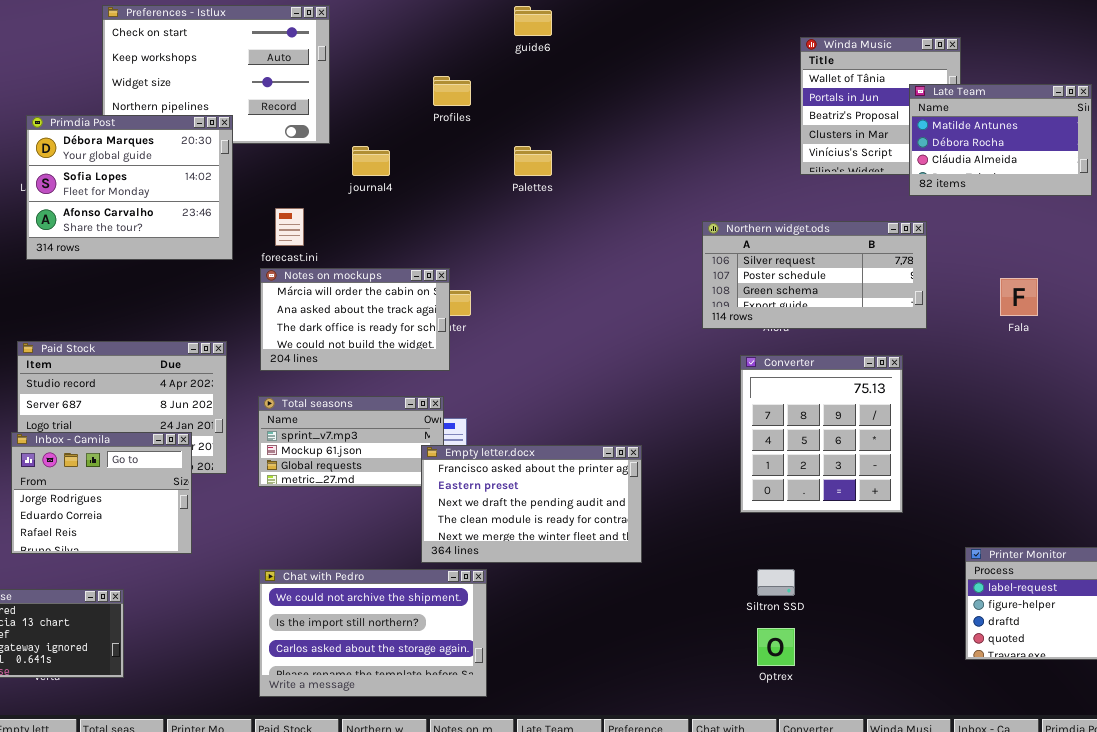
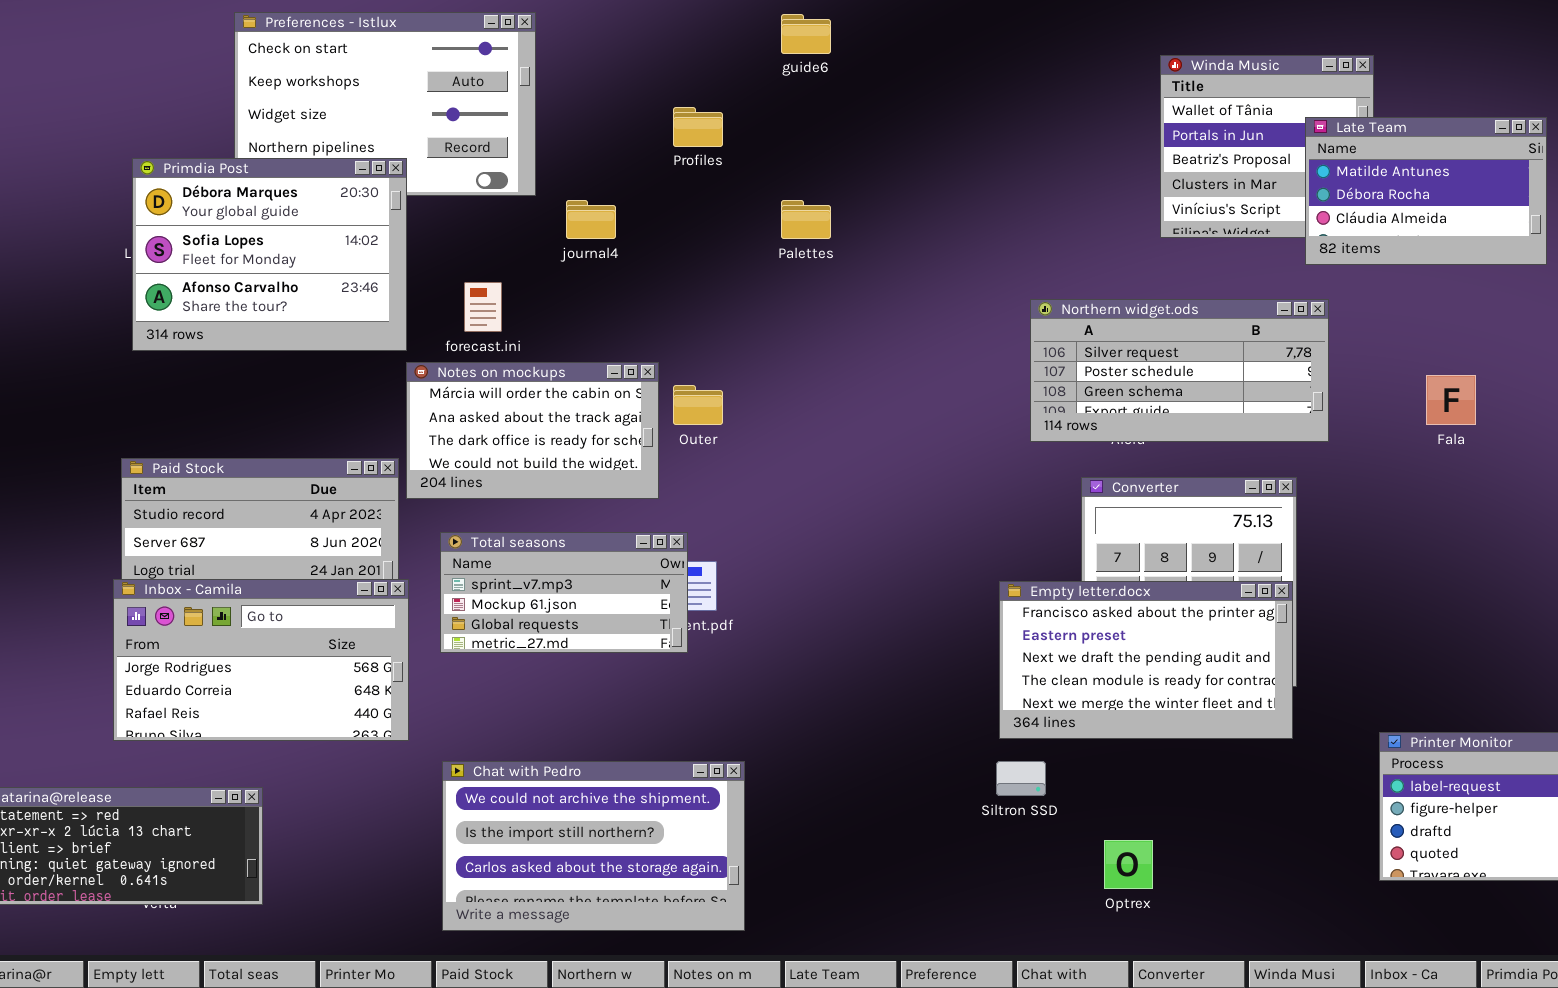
Notes on mockups: [260,268,450,371] -> [406,362,659,499], moved
Inbox - Camila: [11,432,192,554] -> [113,579,409,741], resized
Empty letter.docx: [421,445,642,563] -> [999,581,1293,739], moved
Siltron SSD: [757,569,795,596] -> [996,761,1046,796], moved

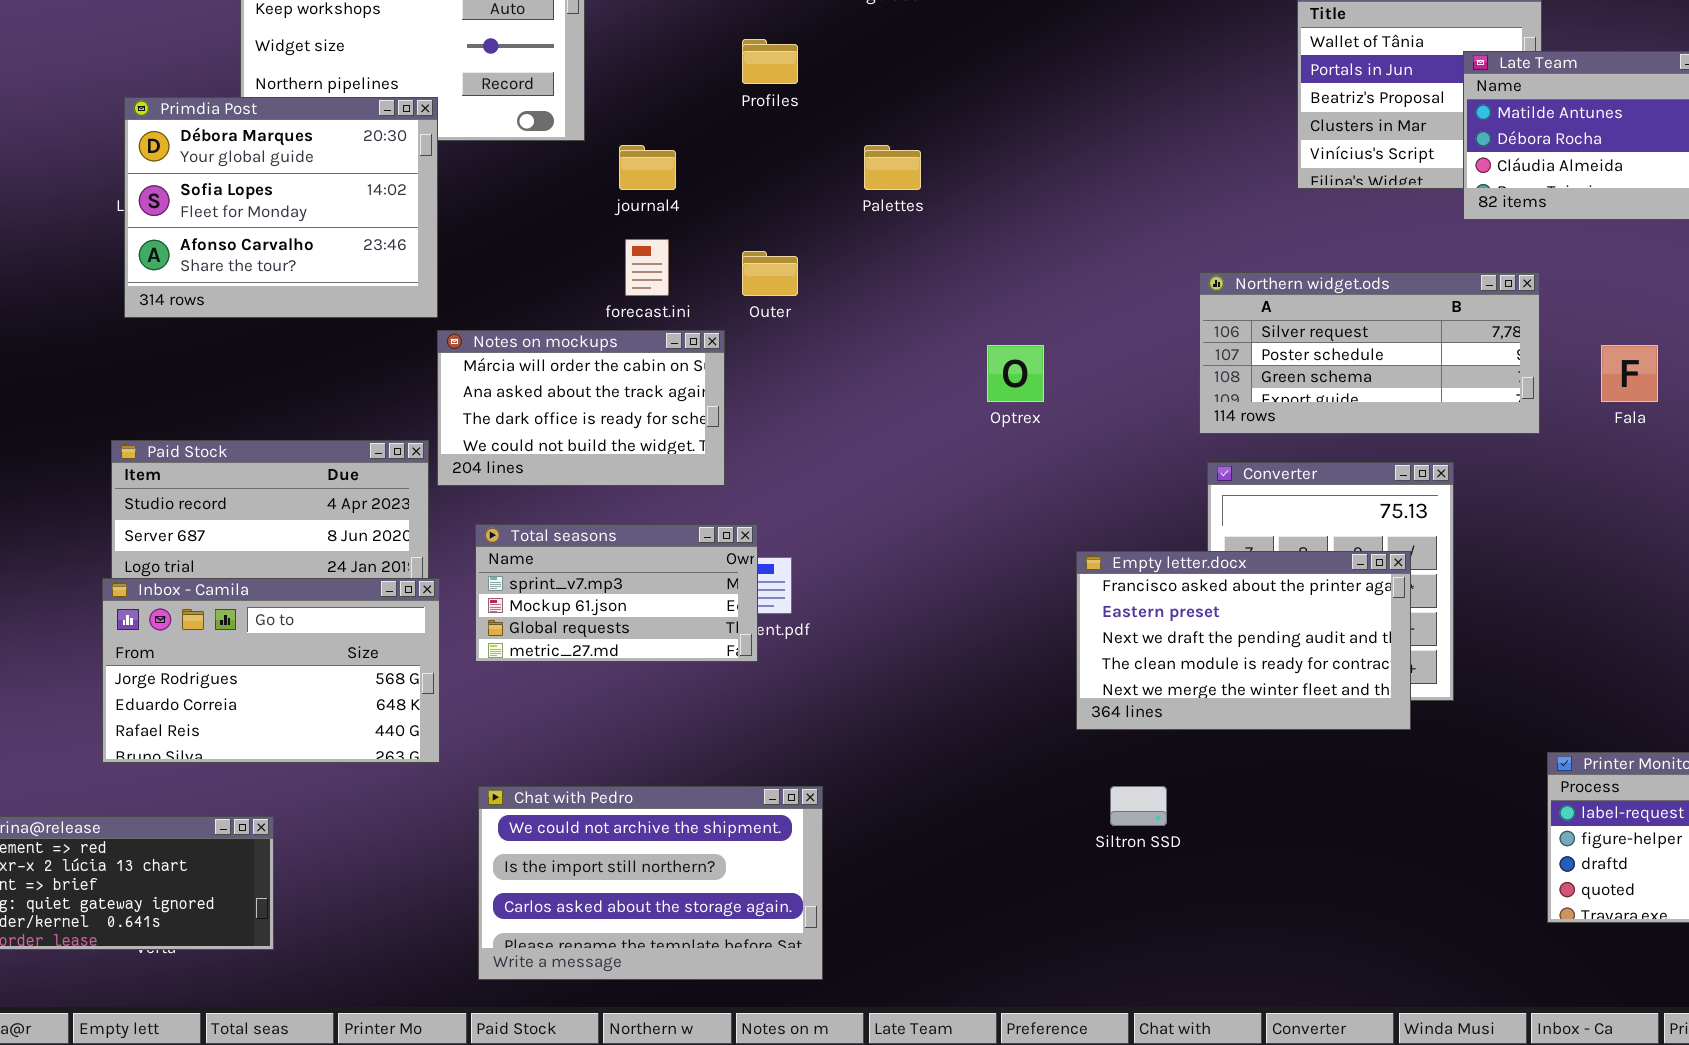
forecast.ini: [464,282,502,332] -> [625,239,669,296], moved
Northern widget.ods: [1030,299,1329,442] -> [1199,272,1540,434], moved
Outer: [673,385,723,425] -> [742,251,798,296], moved
Empty letter.docx: [999,581,1293,739] -> [1076,551,1411,730], moved
Optrex: [1104,840,1153,889] -> [987,345,1044,402], moved

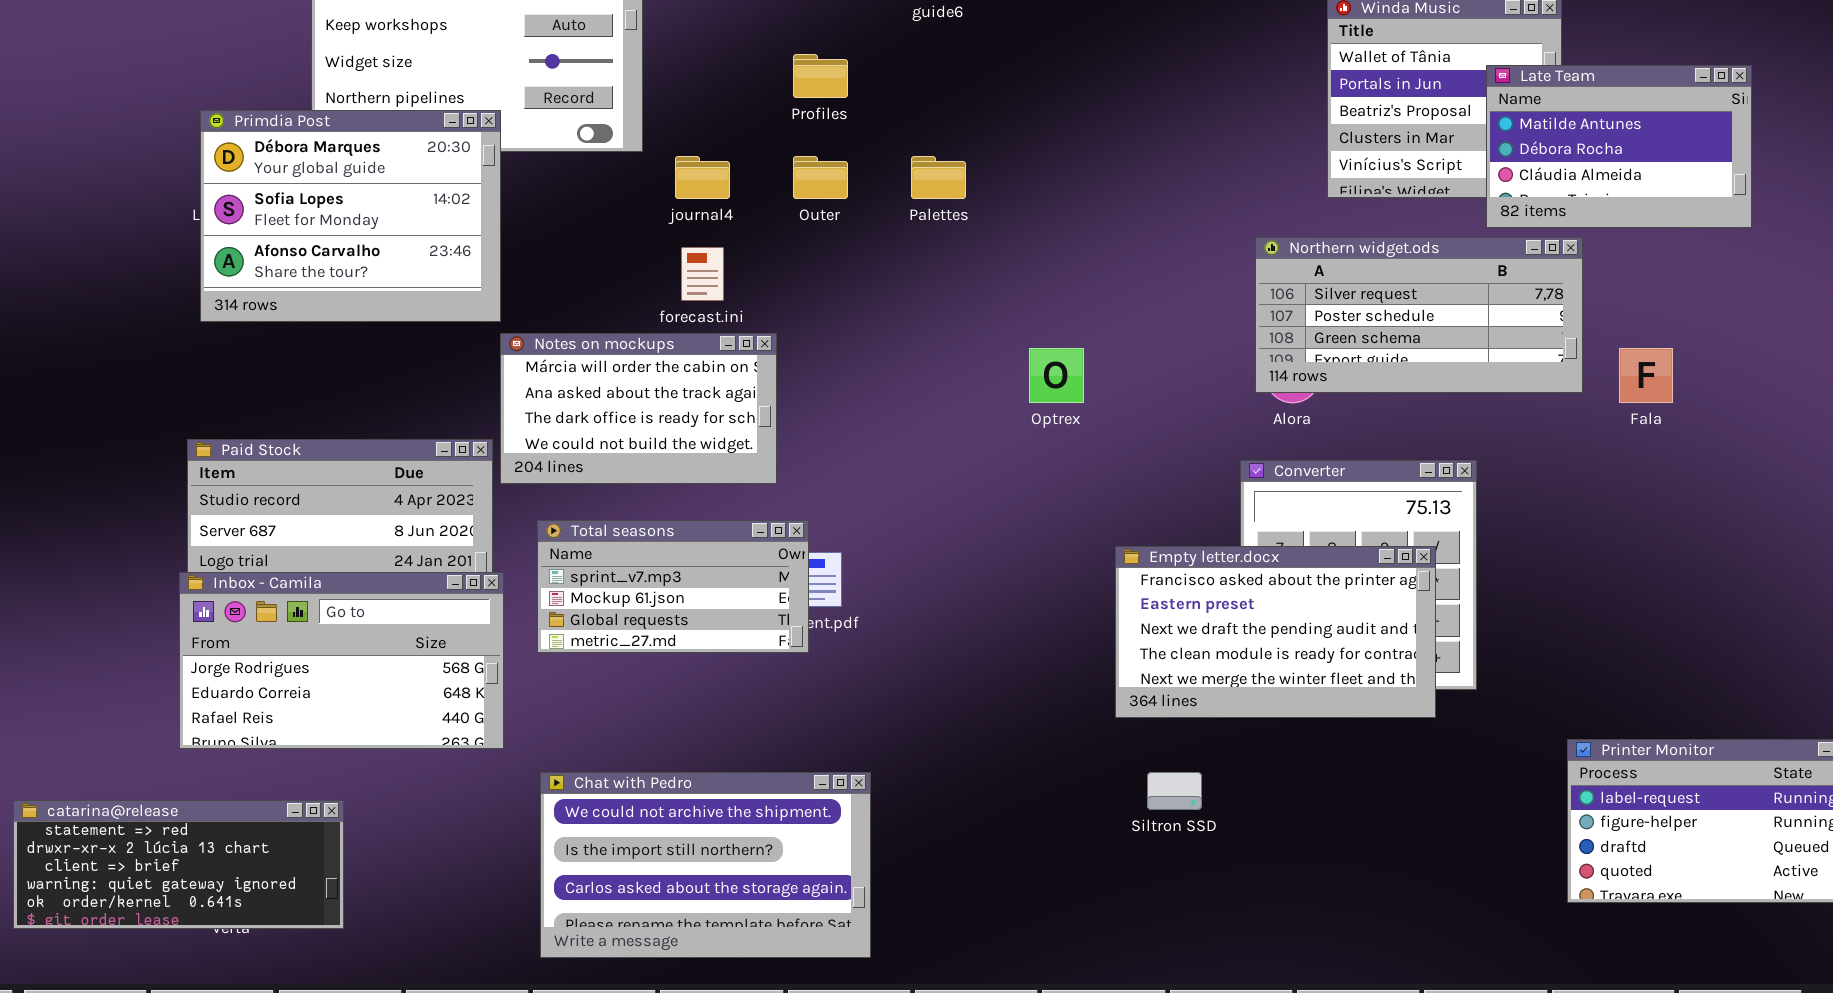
Outer: [742,251,798,296] -> [793,156,848,199], moved
Northern widget.ods: [1199,272,1540,434] -> [1255,237,1583,393], moved

